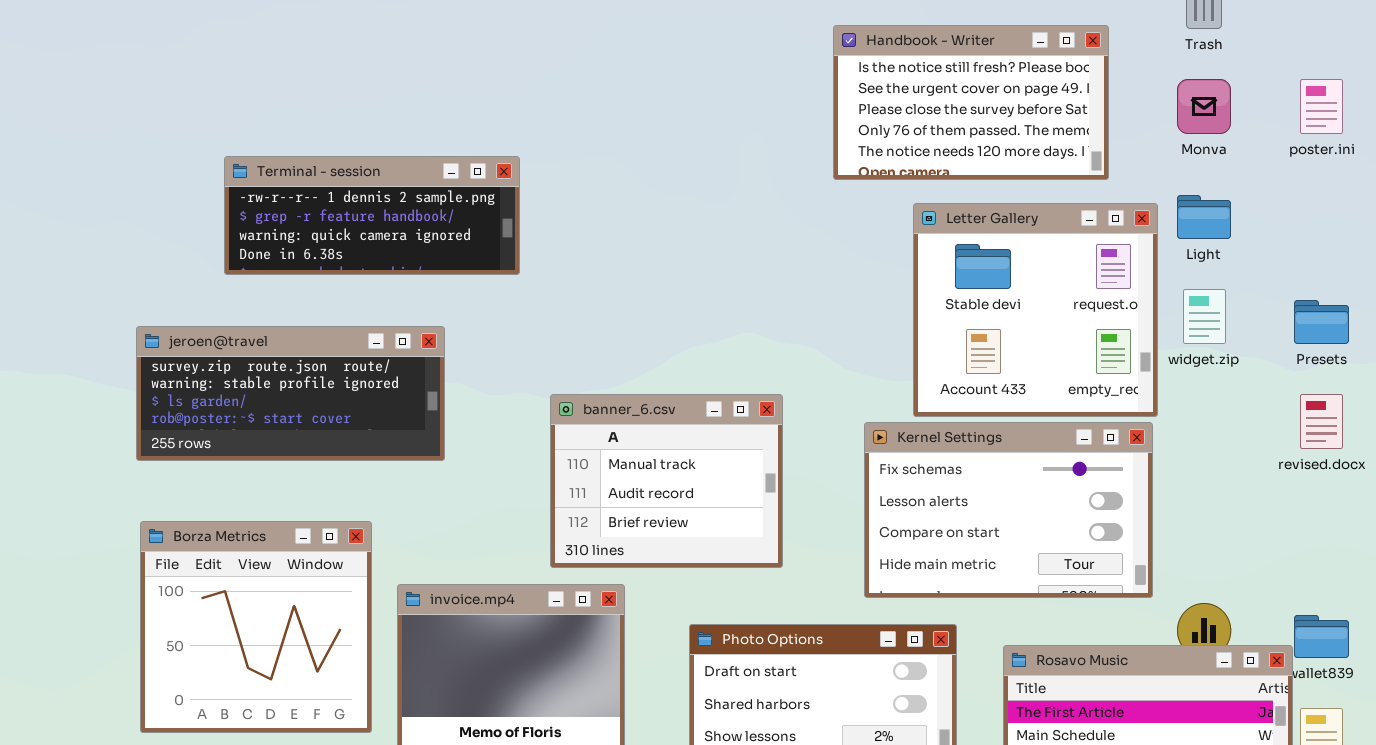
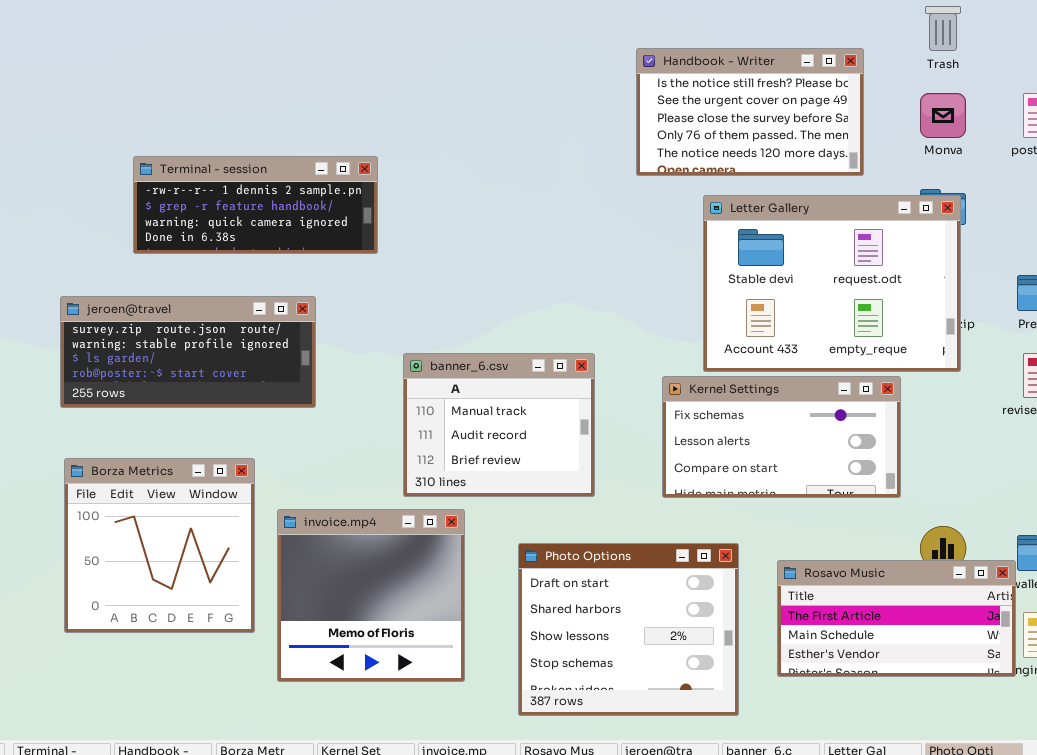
Letter Gallery: [913,203,1158,417] -> [703,195,961,372], resized
Kernel Settings: [864,422,1153,598] -> [662,376,901,498], resized

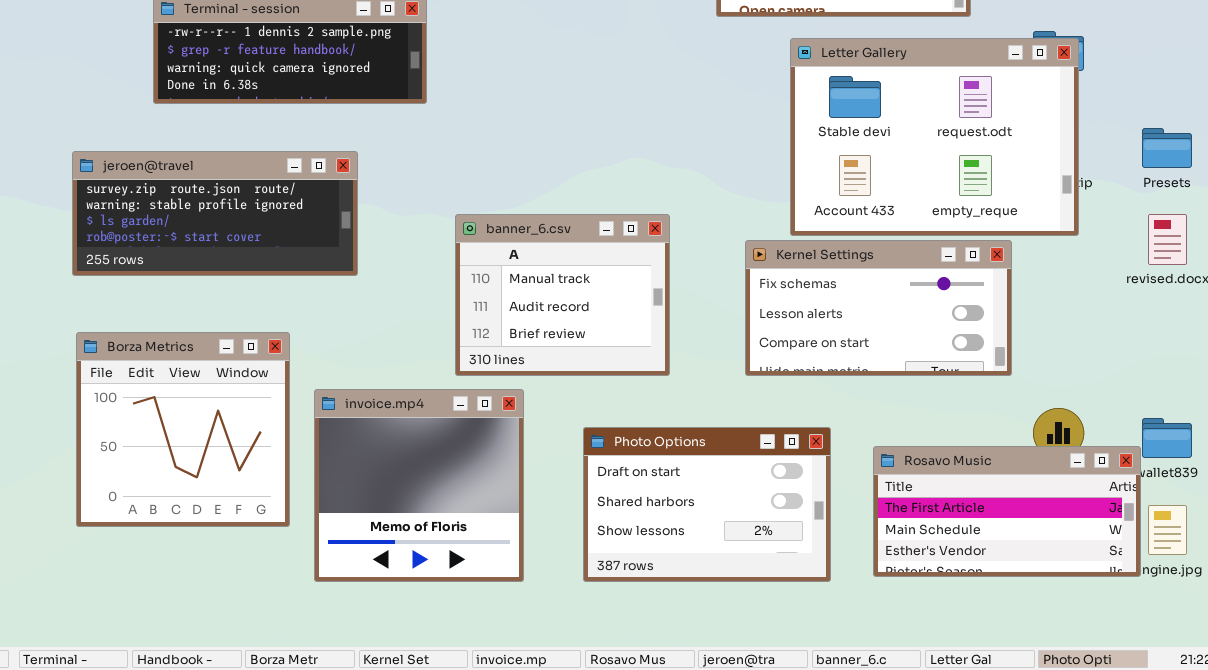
Photo Options: [518,543,739,716] -> [583,427,831,582], resized

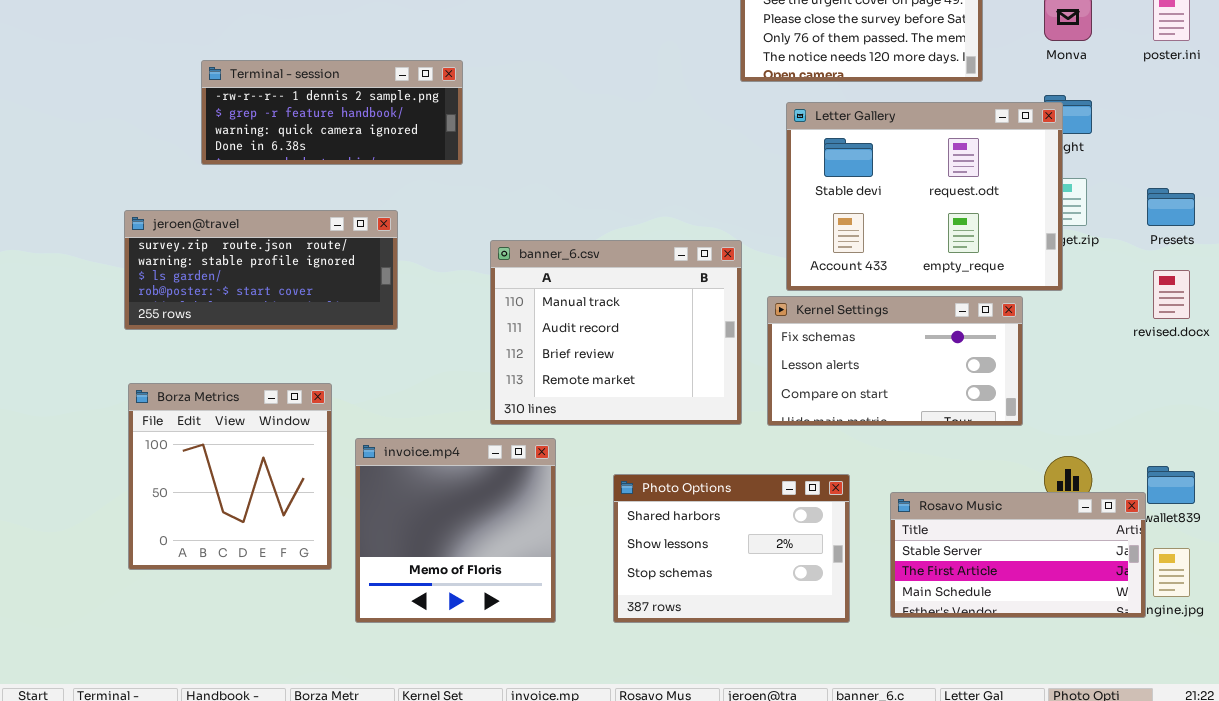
Letter Gallery: [790,38,1079,236] -> [786,102,1063,291], moved
banner_6.csv: [455,214,670,376] -> [490,240,742,425], resized
Photo Options: [583,427,831,582] -> [613,474,850,623], scrolled down 1 row
Rosavo Music: [873,446,1141,577] -> [890,492,1146,618], scrolled up 1 row

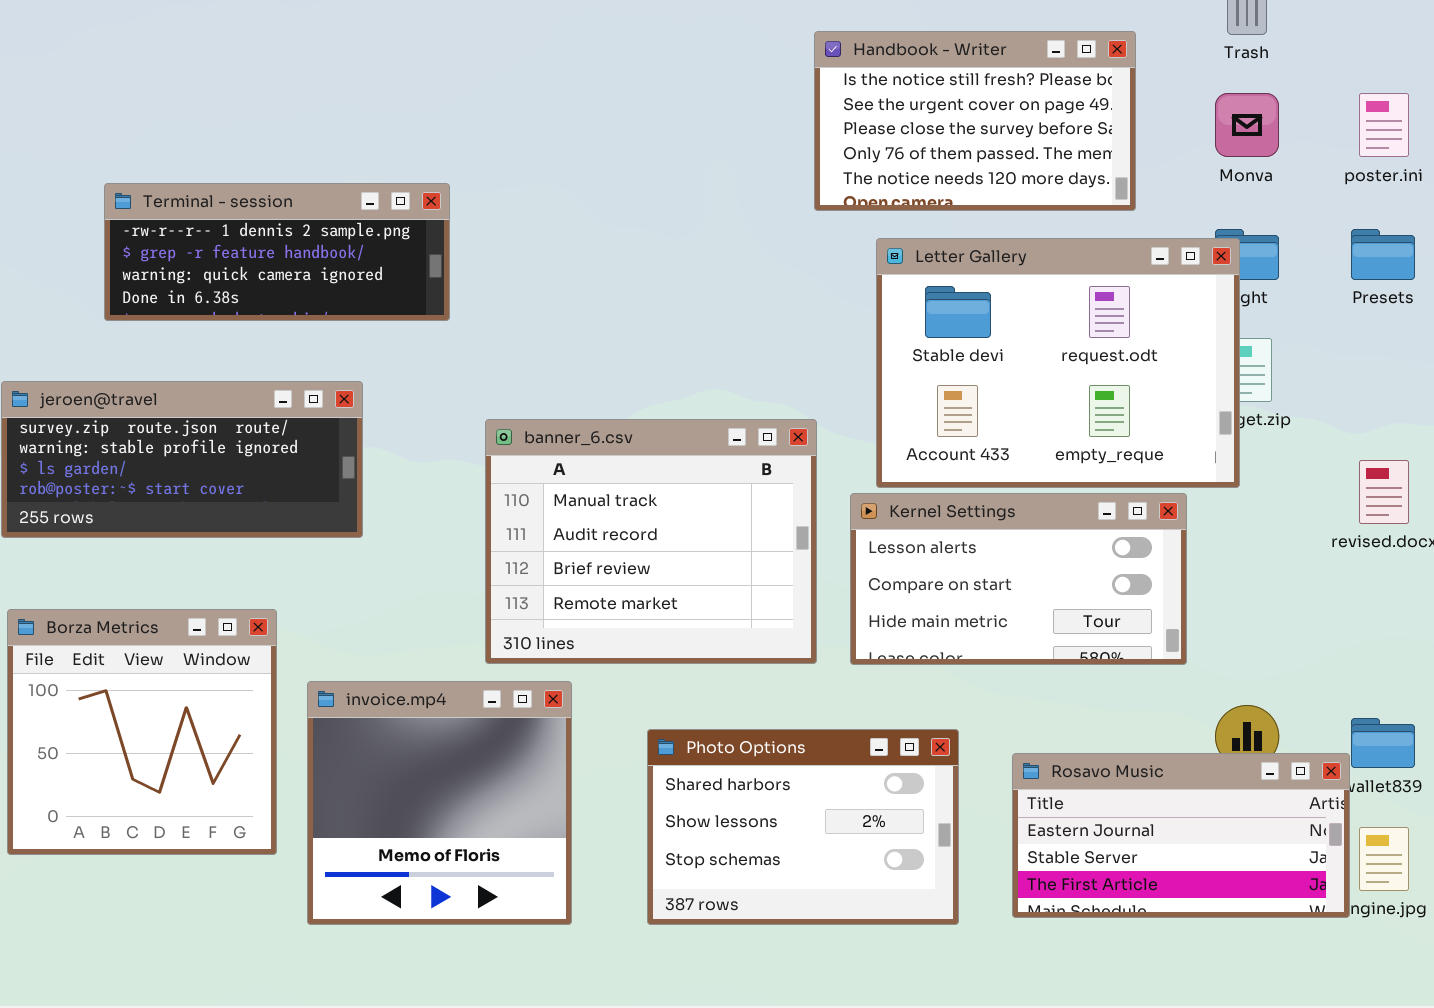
Presets: [1147,188,1195,226] -> [1351,229,1415,280], moved
Kernel Settings: [767,296,1023,426] -> [850,493,1187,665], scrolled down 1 row
Rosavo Music: [890,492,1146,618] -> [1012,753,1350,918], scrolled up 1 row

